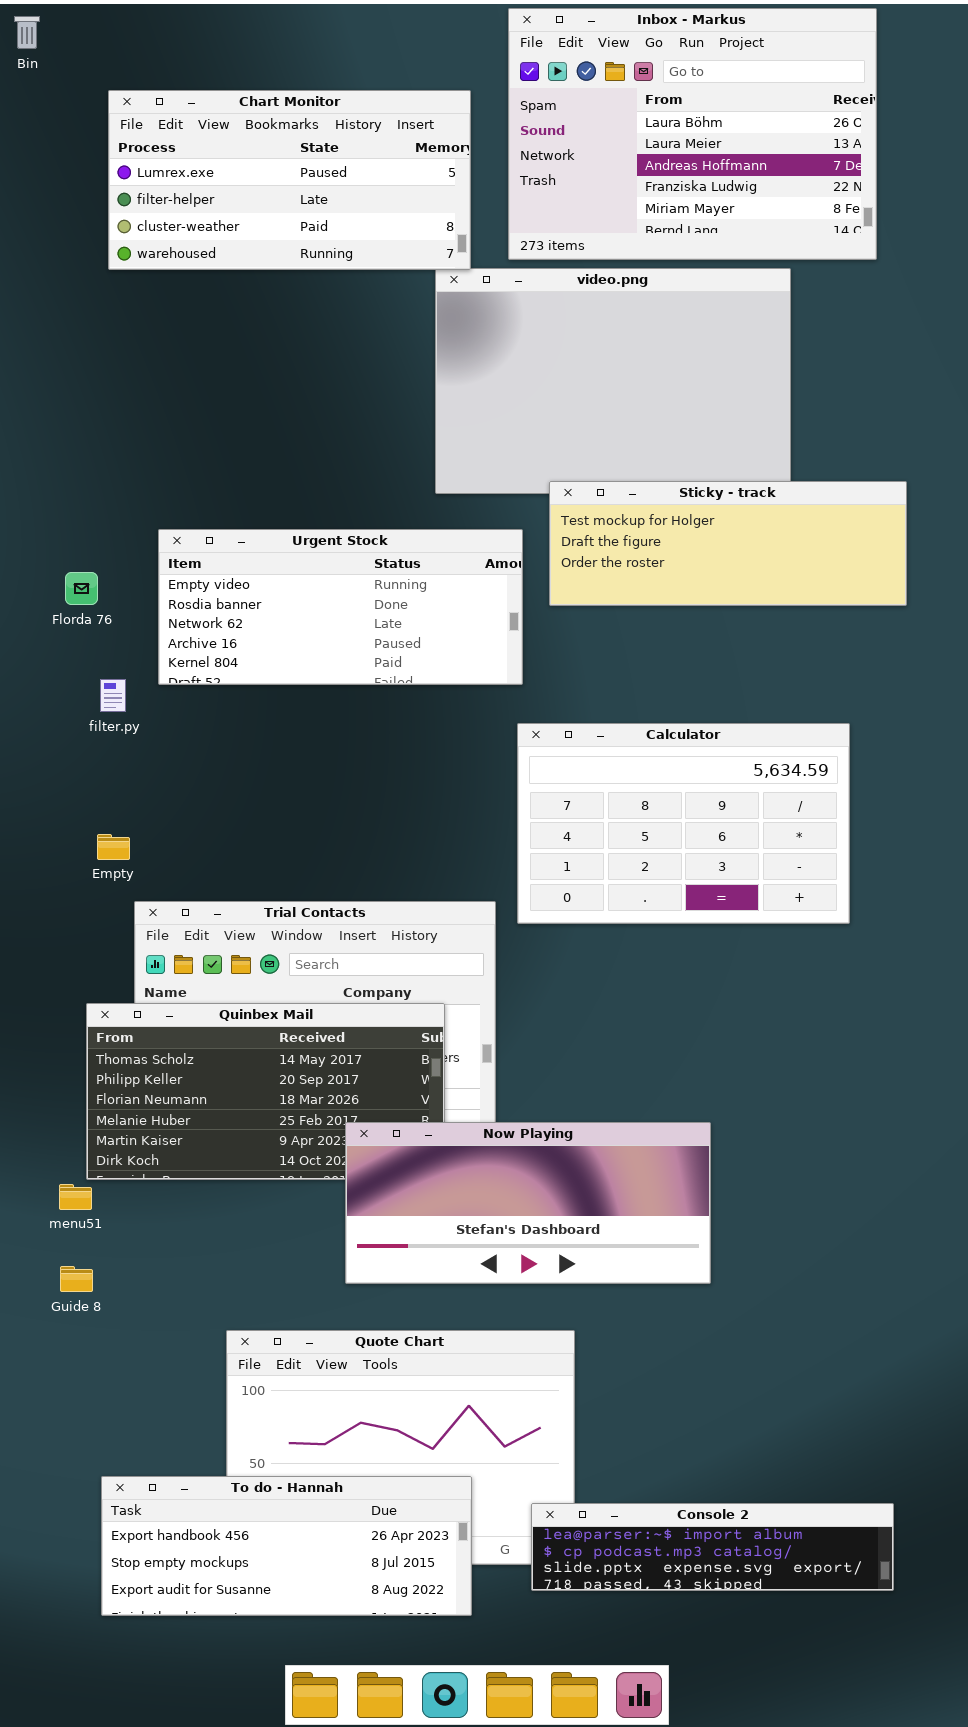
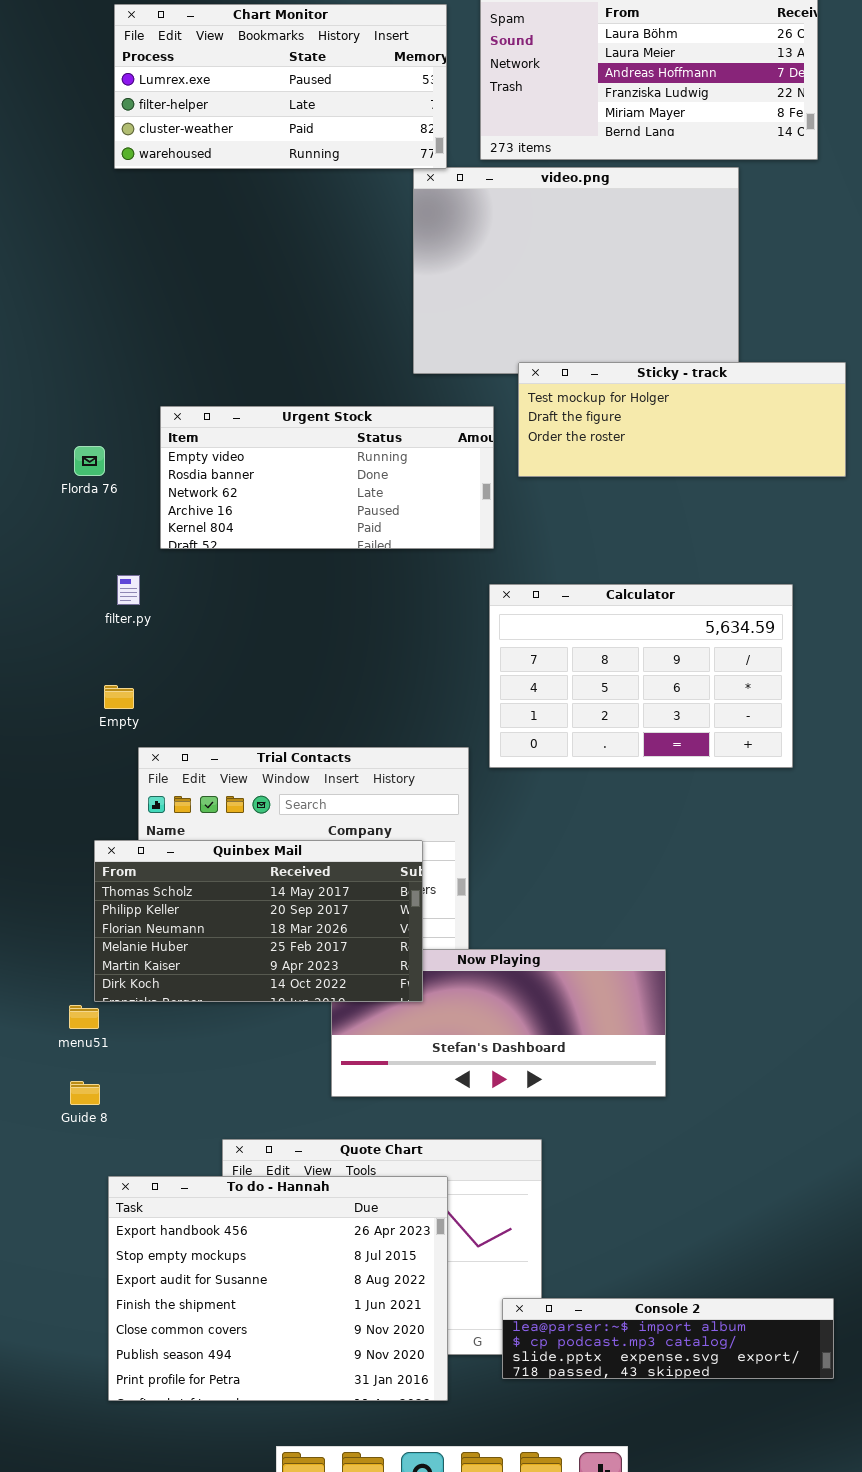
filter.py: [100,679,126,712] -> [117,575,140,605], moved
Quinbex Mail: [86,1003,445,1180] -> [94,840,423,1002], raised
To do - Hannah: [101,1476,472,1616] -> [108,1176,448,1401], resized

